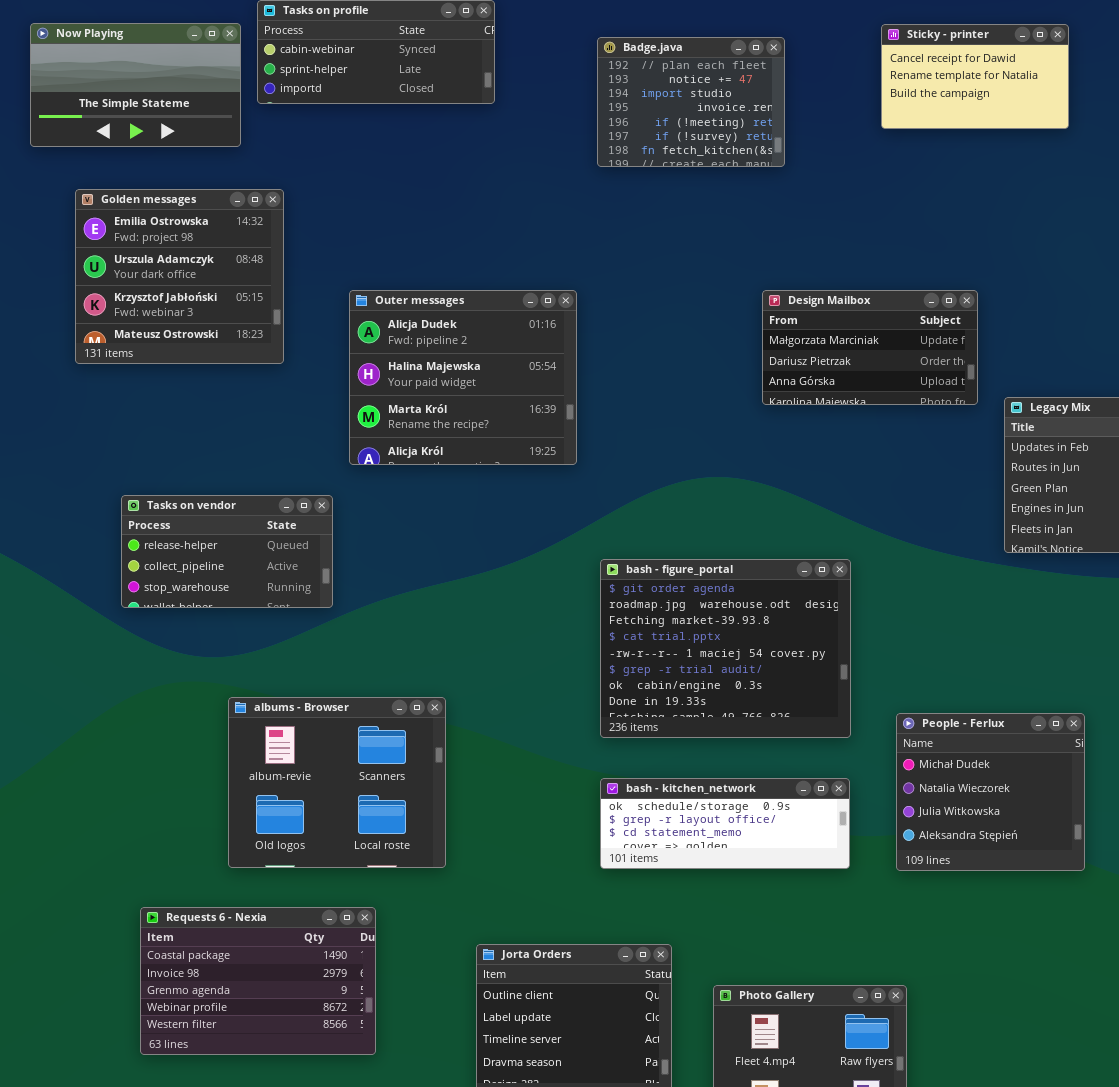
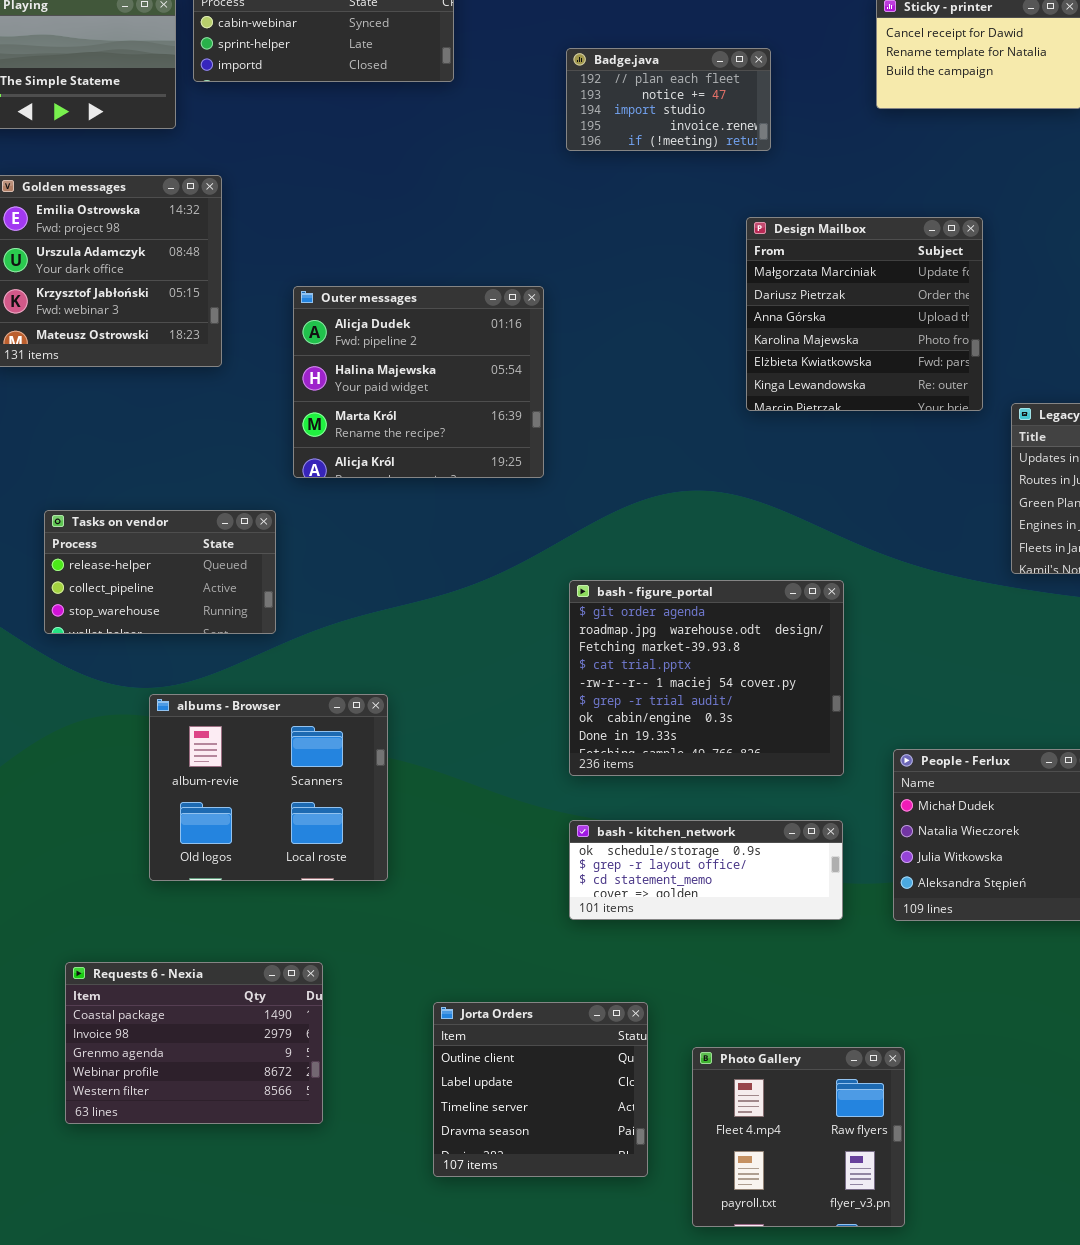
Badge.java: [597,37,785,167] -> [566,48,771,151], resized
Design Mailbox: [762,290,978,405] -> [746,217,983,411], resized
albums - Browser: [228,697,446,868] -> [149,694,388,881], moved

